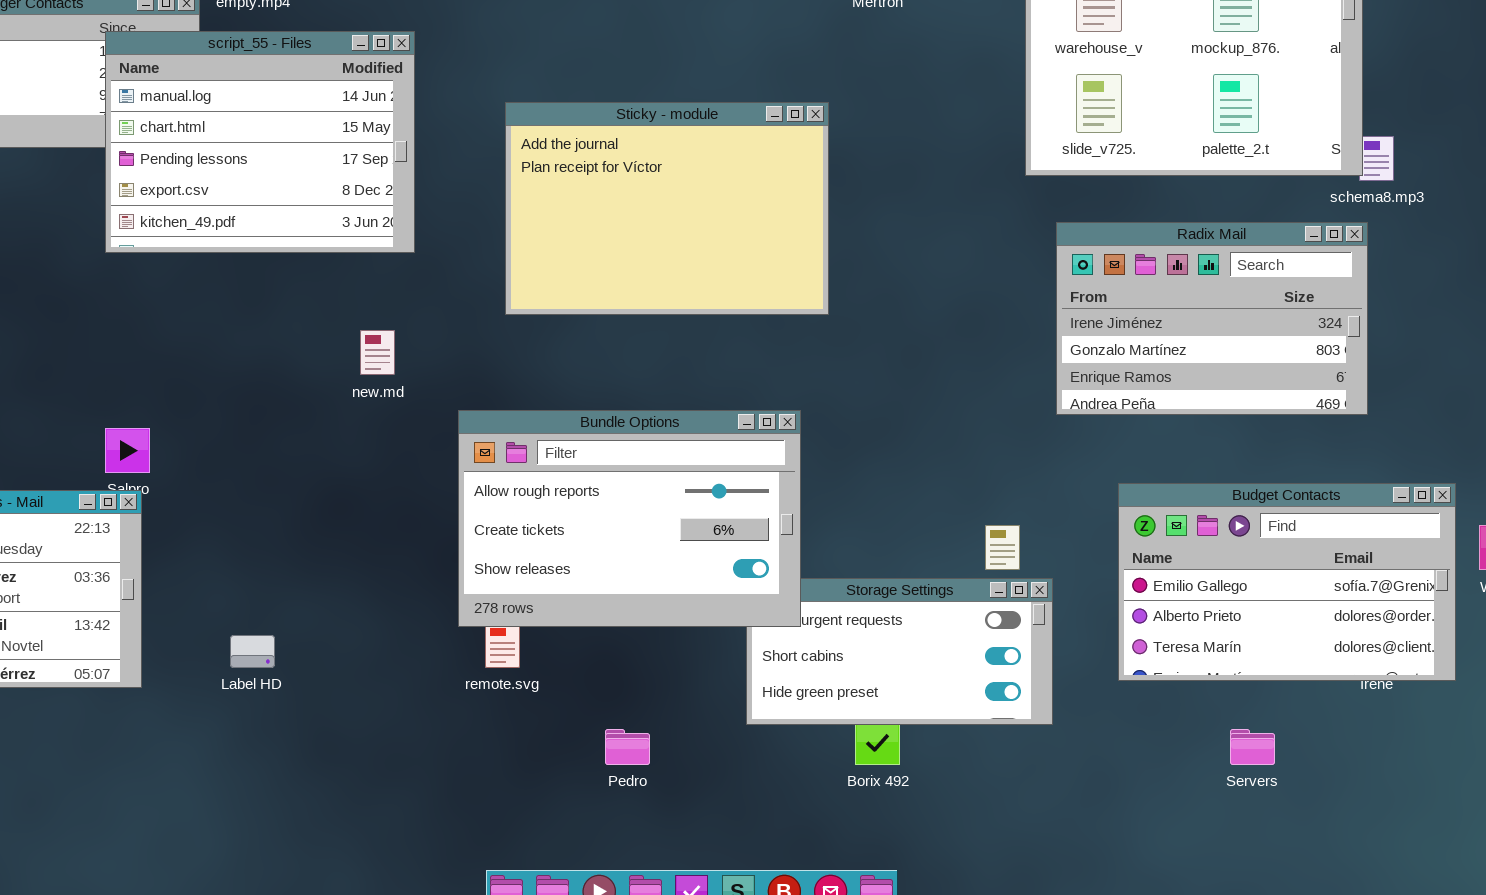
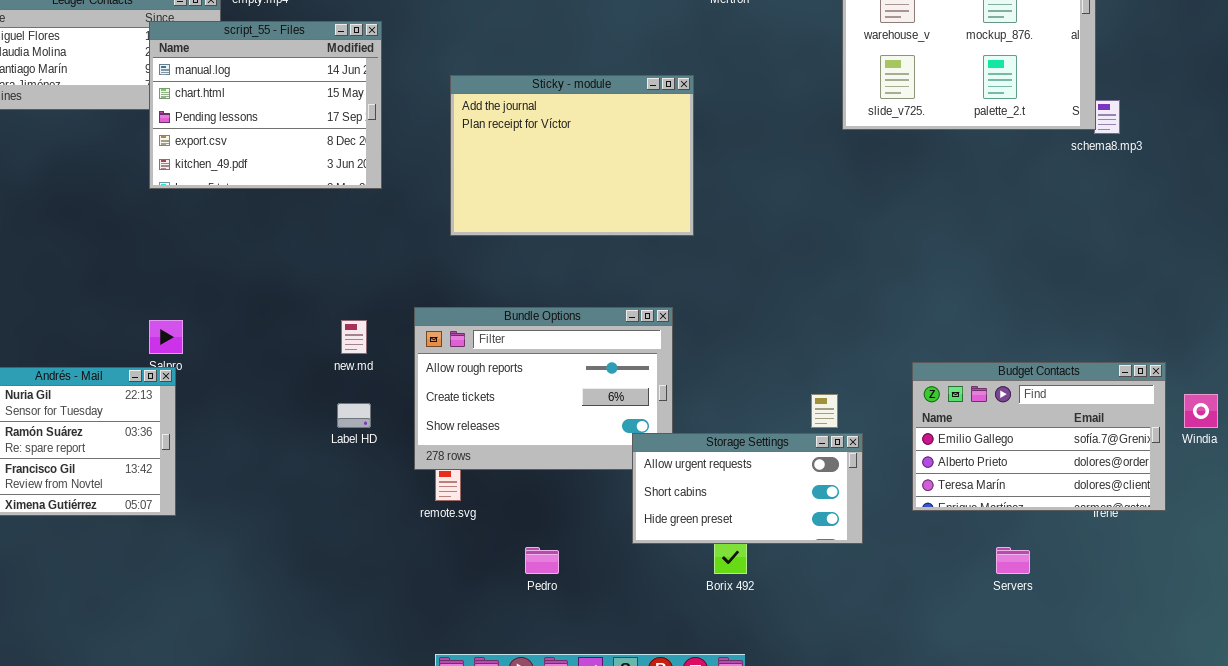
Radix Mail: [1056,222,1368,415] -> none, closed
new.md: [360,330,395,375] -> [341,320,367,354], moved
Storage Settings: [746,578,1053,725] -> [632,433,863,544], raised
Label HD: [230,635,275,668] -> [337,403,371,428], moved

